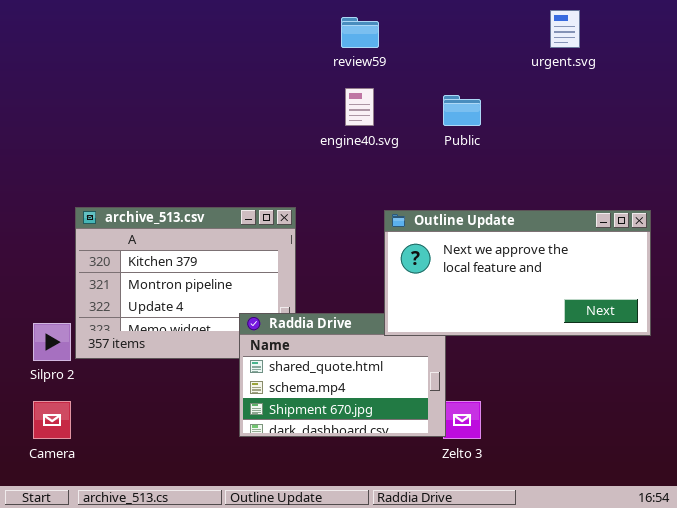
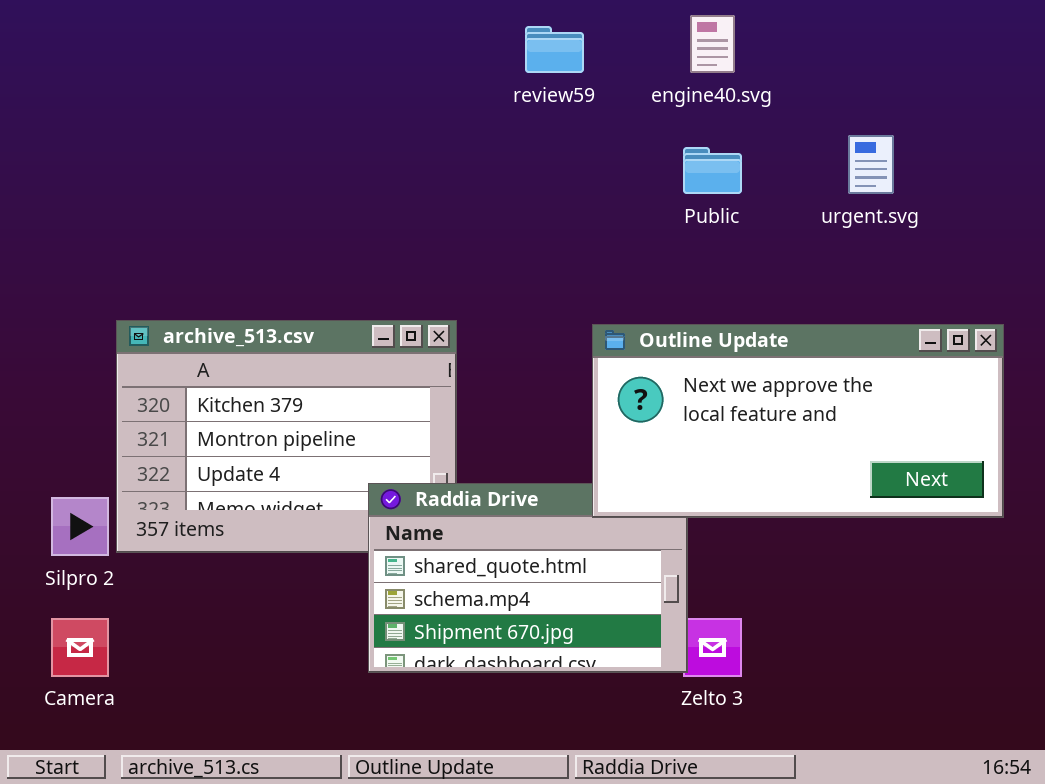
urgent.svg: [550,10,580,48] -> [848,135,894,194], moved
engine40.svg: [345,88,374,126] -> [690,15,735,73], moved

